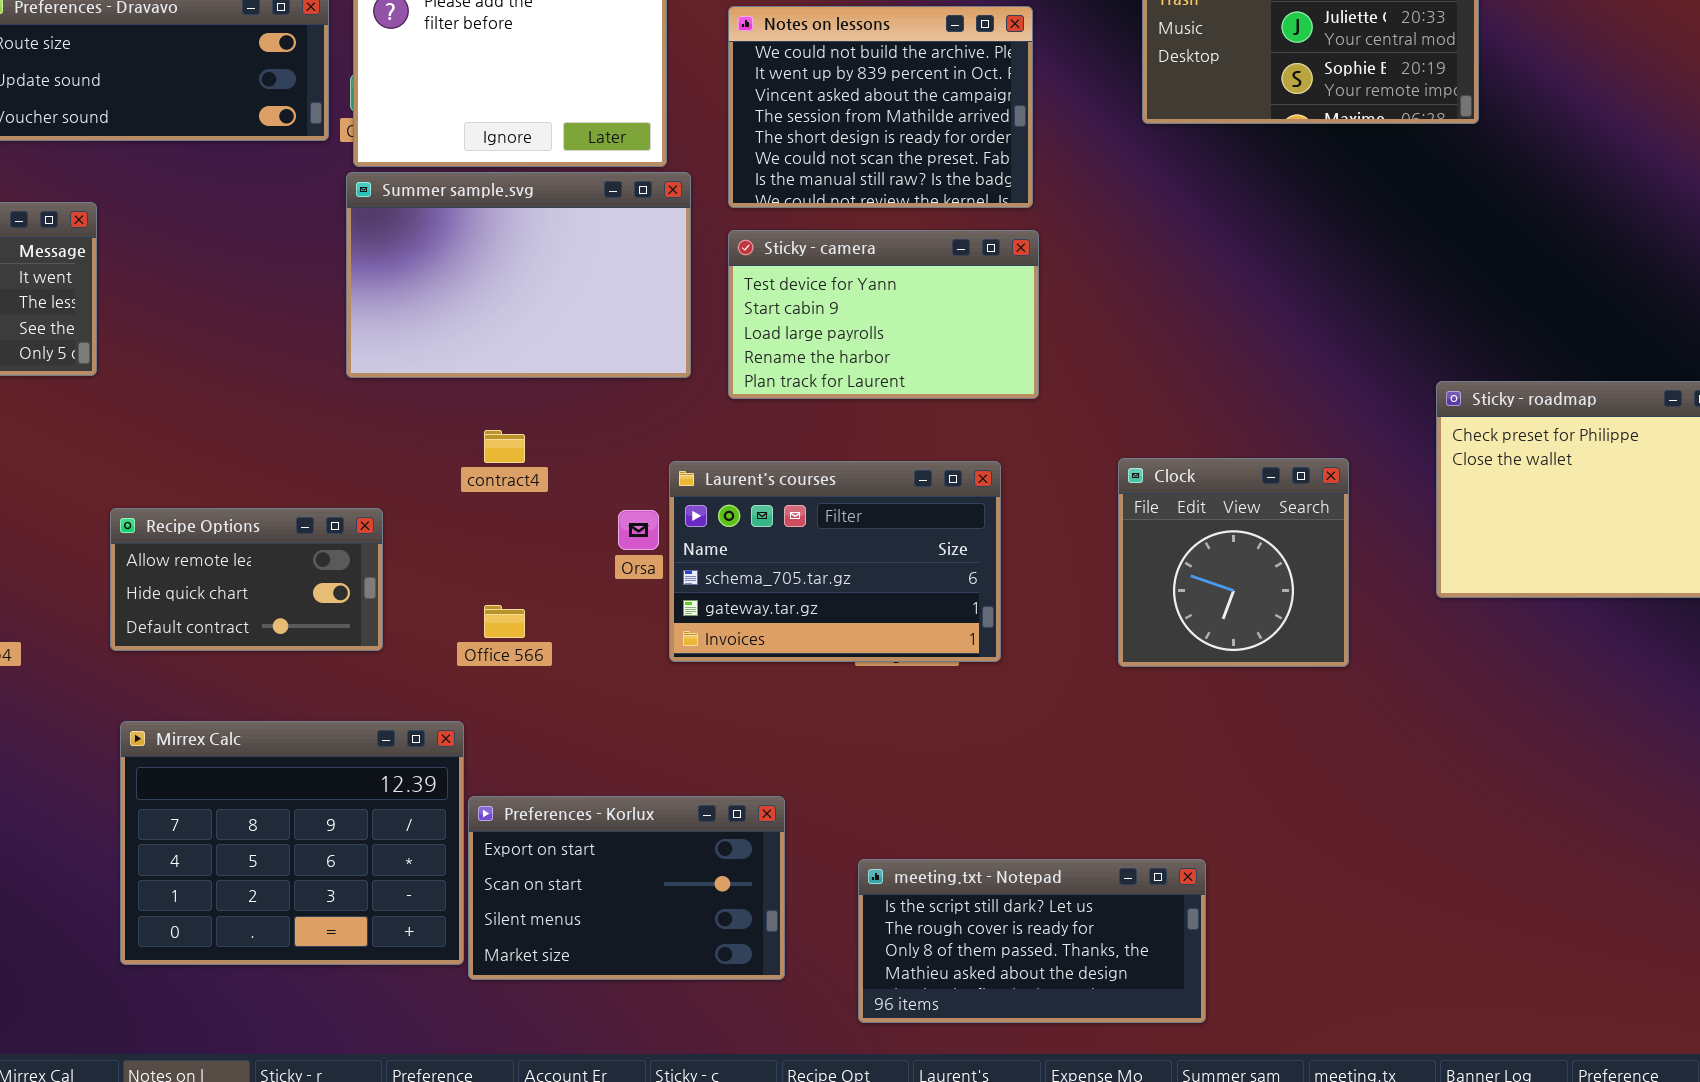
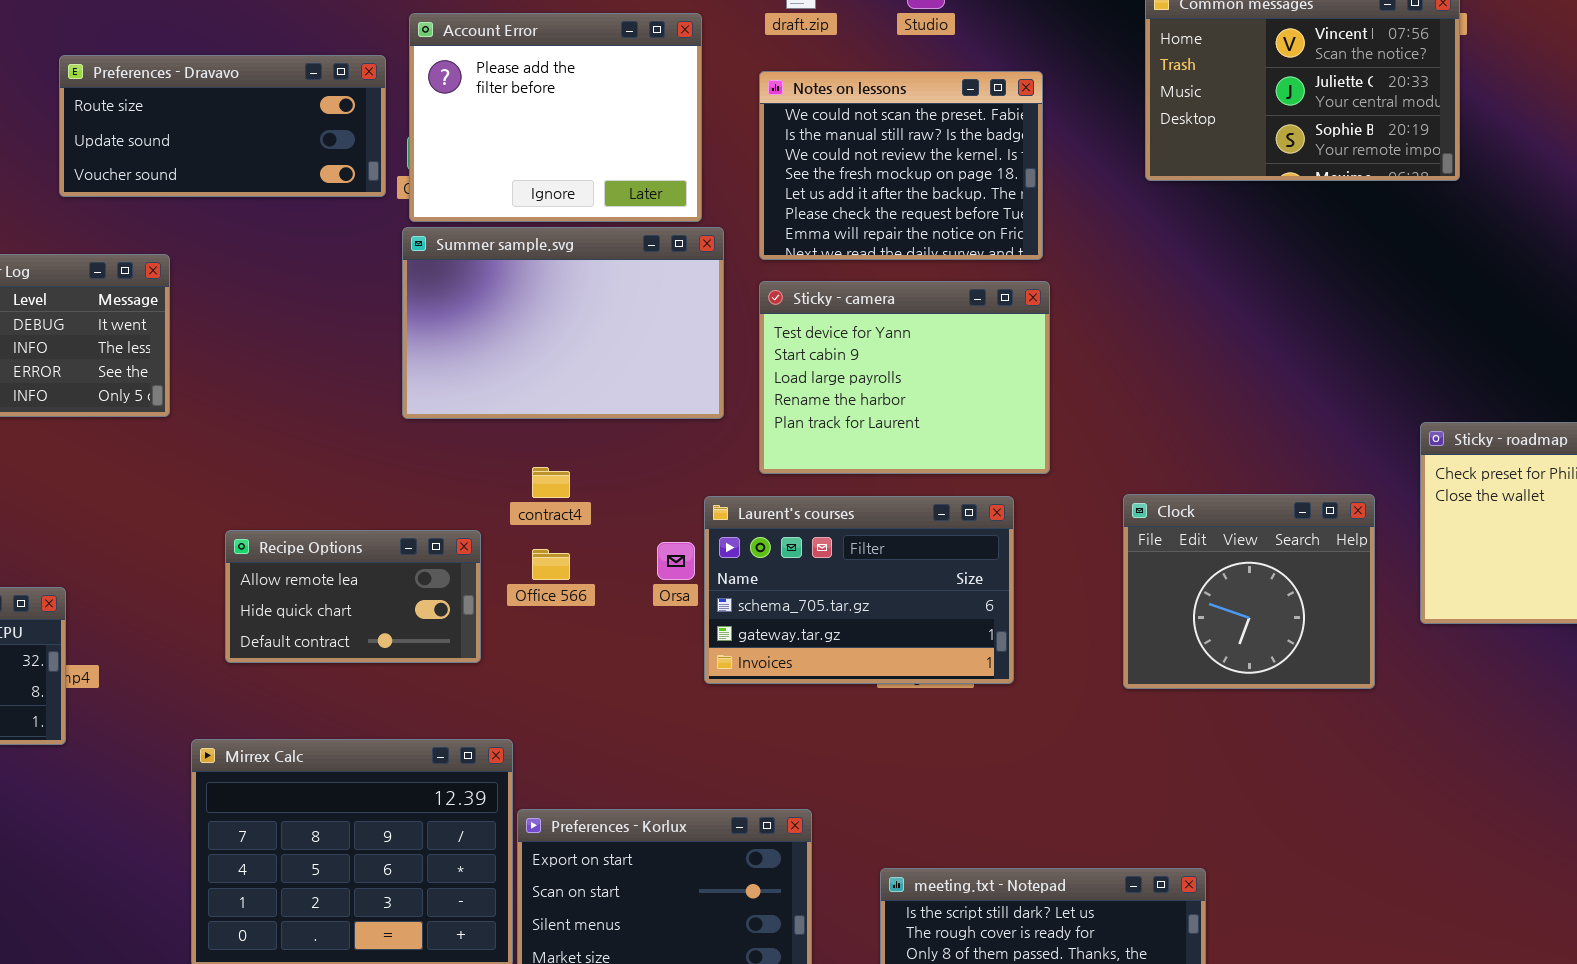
Notes on lessons: [728,6,1033,208] -> [759,71,1043,260], scrolled down 5 rows
Sticky - camera: [728,230,1039,399] -> [759,281,1050,474], resized
Clock: [1118,458,1349,667] -> [1123,494,1375,689], resized
Recipe Options: [110,508,383,651] -> [225,530,481,663], moved
Office 566: [484,605,525,638] -> [532,549,570,580], moved

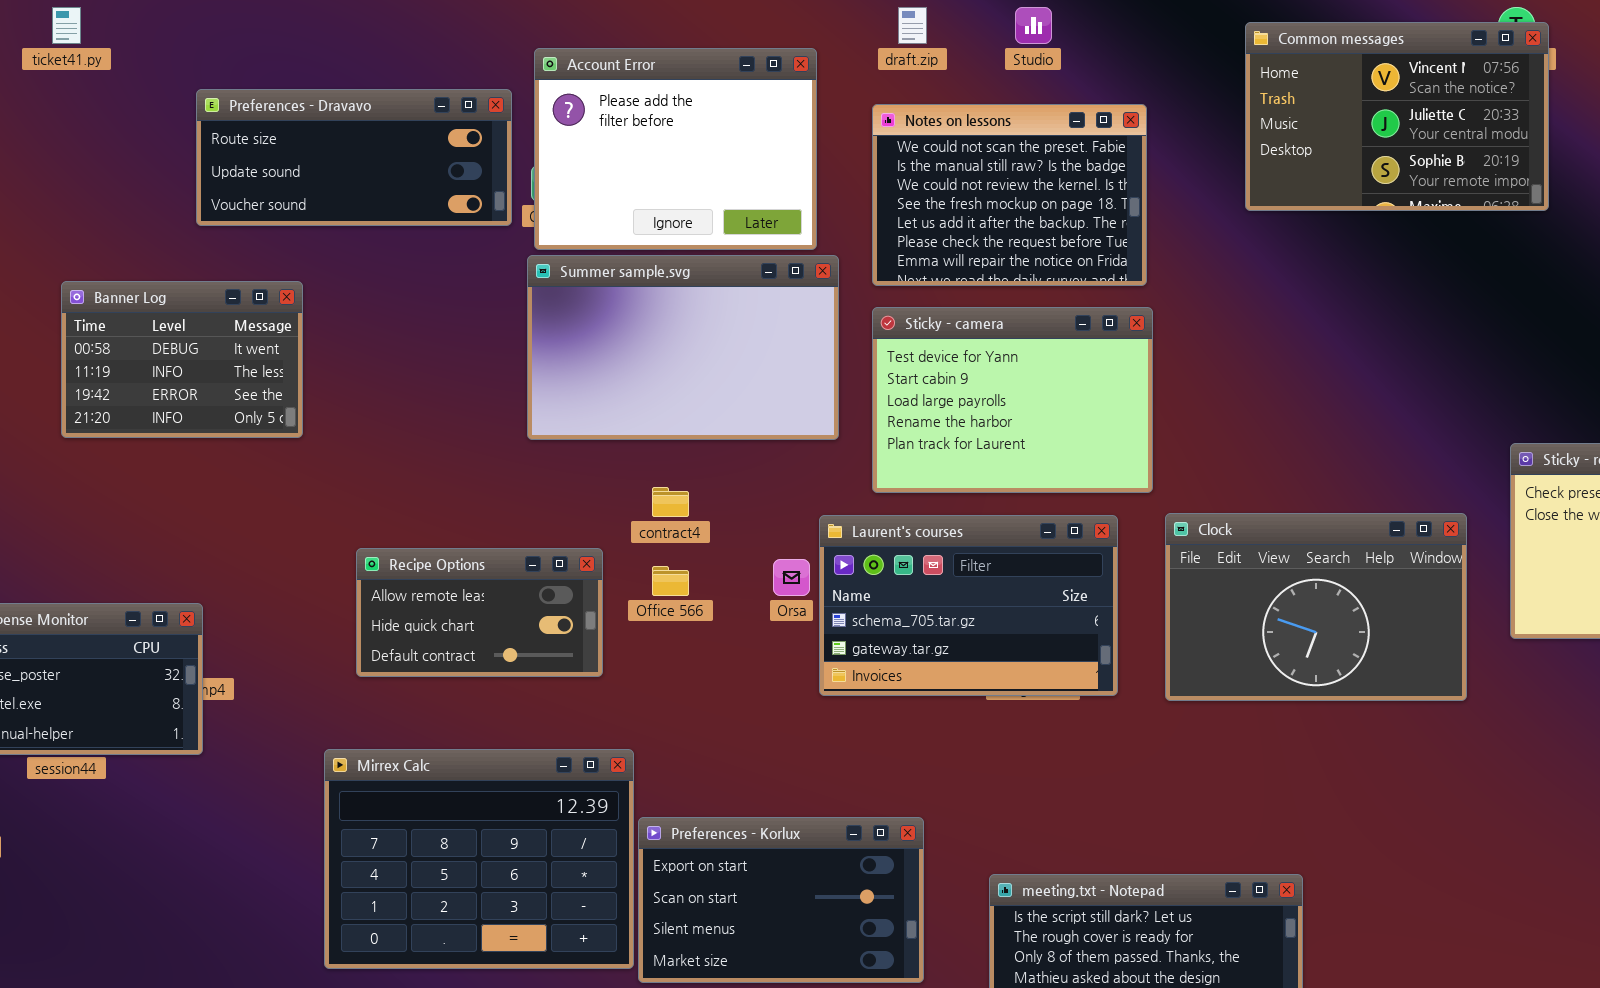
Clock: [1123,494,1375,689] -> [1165,513,1467,701], resized

